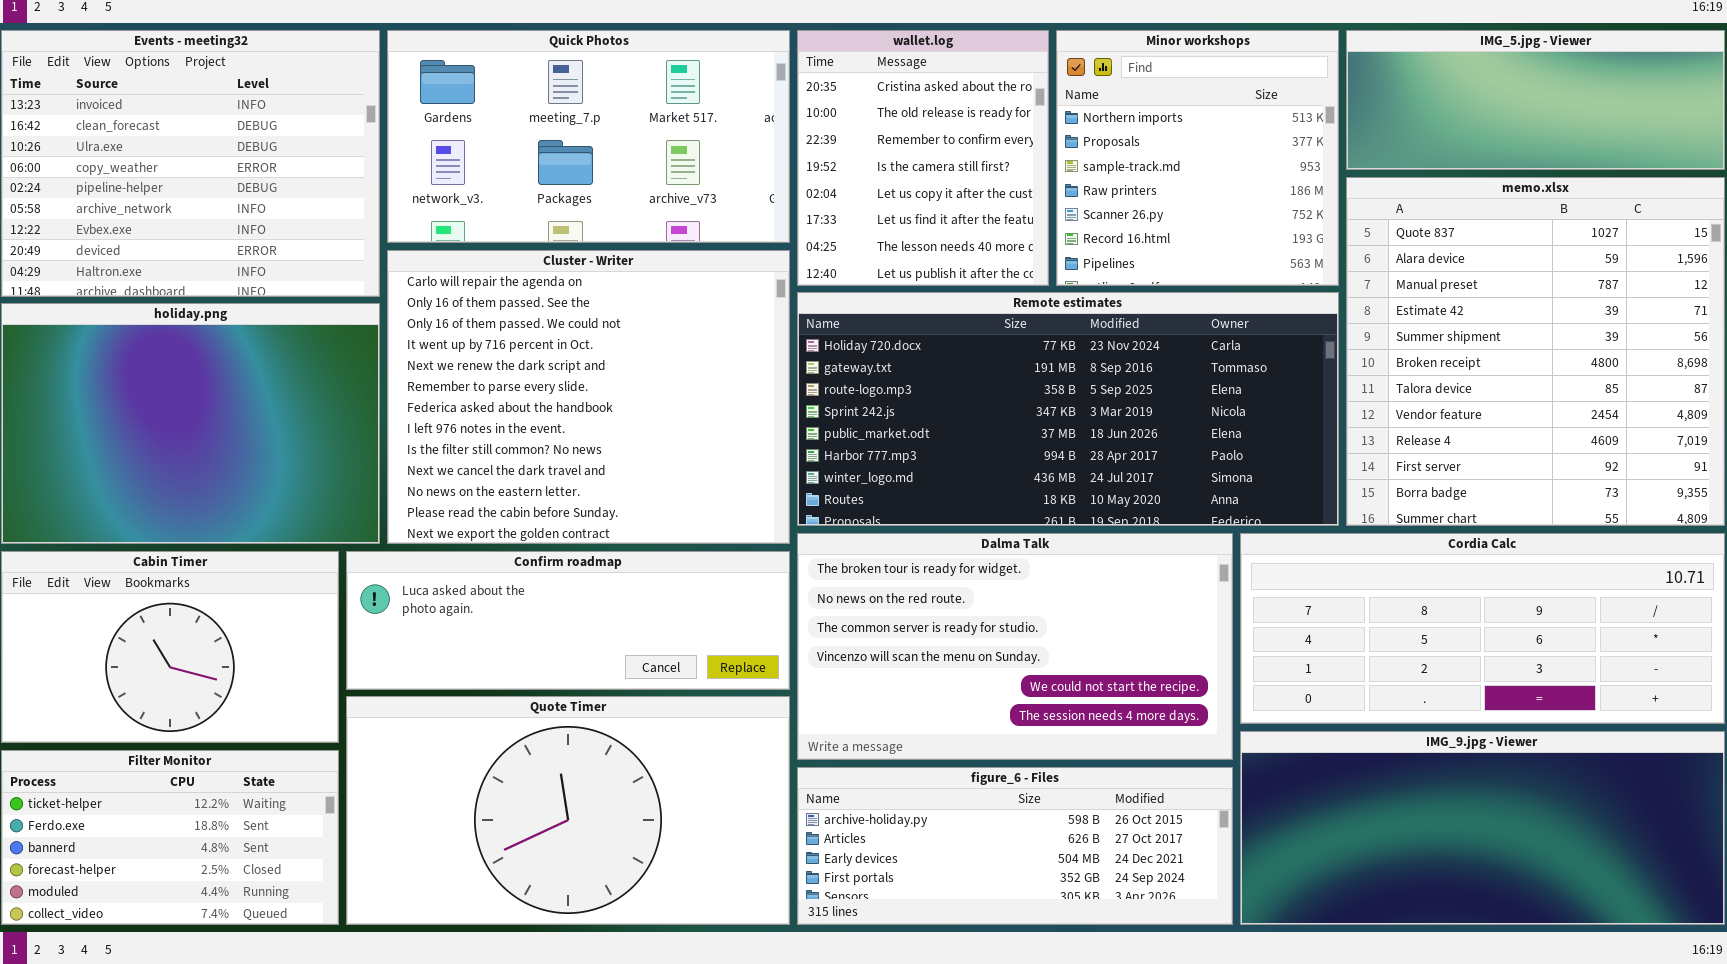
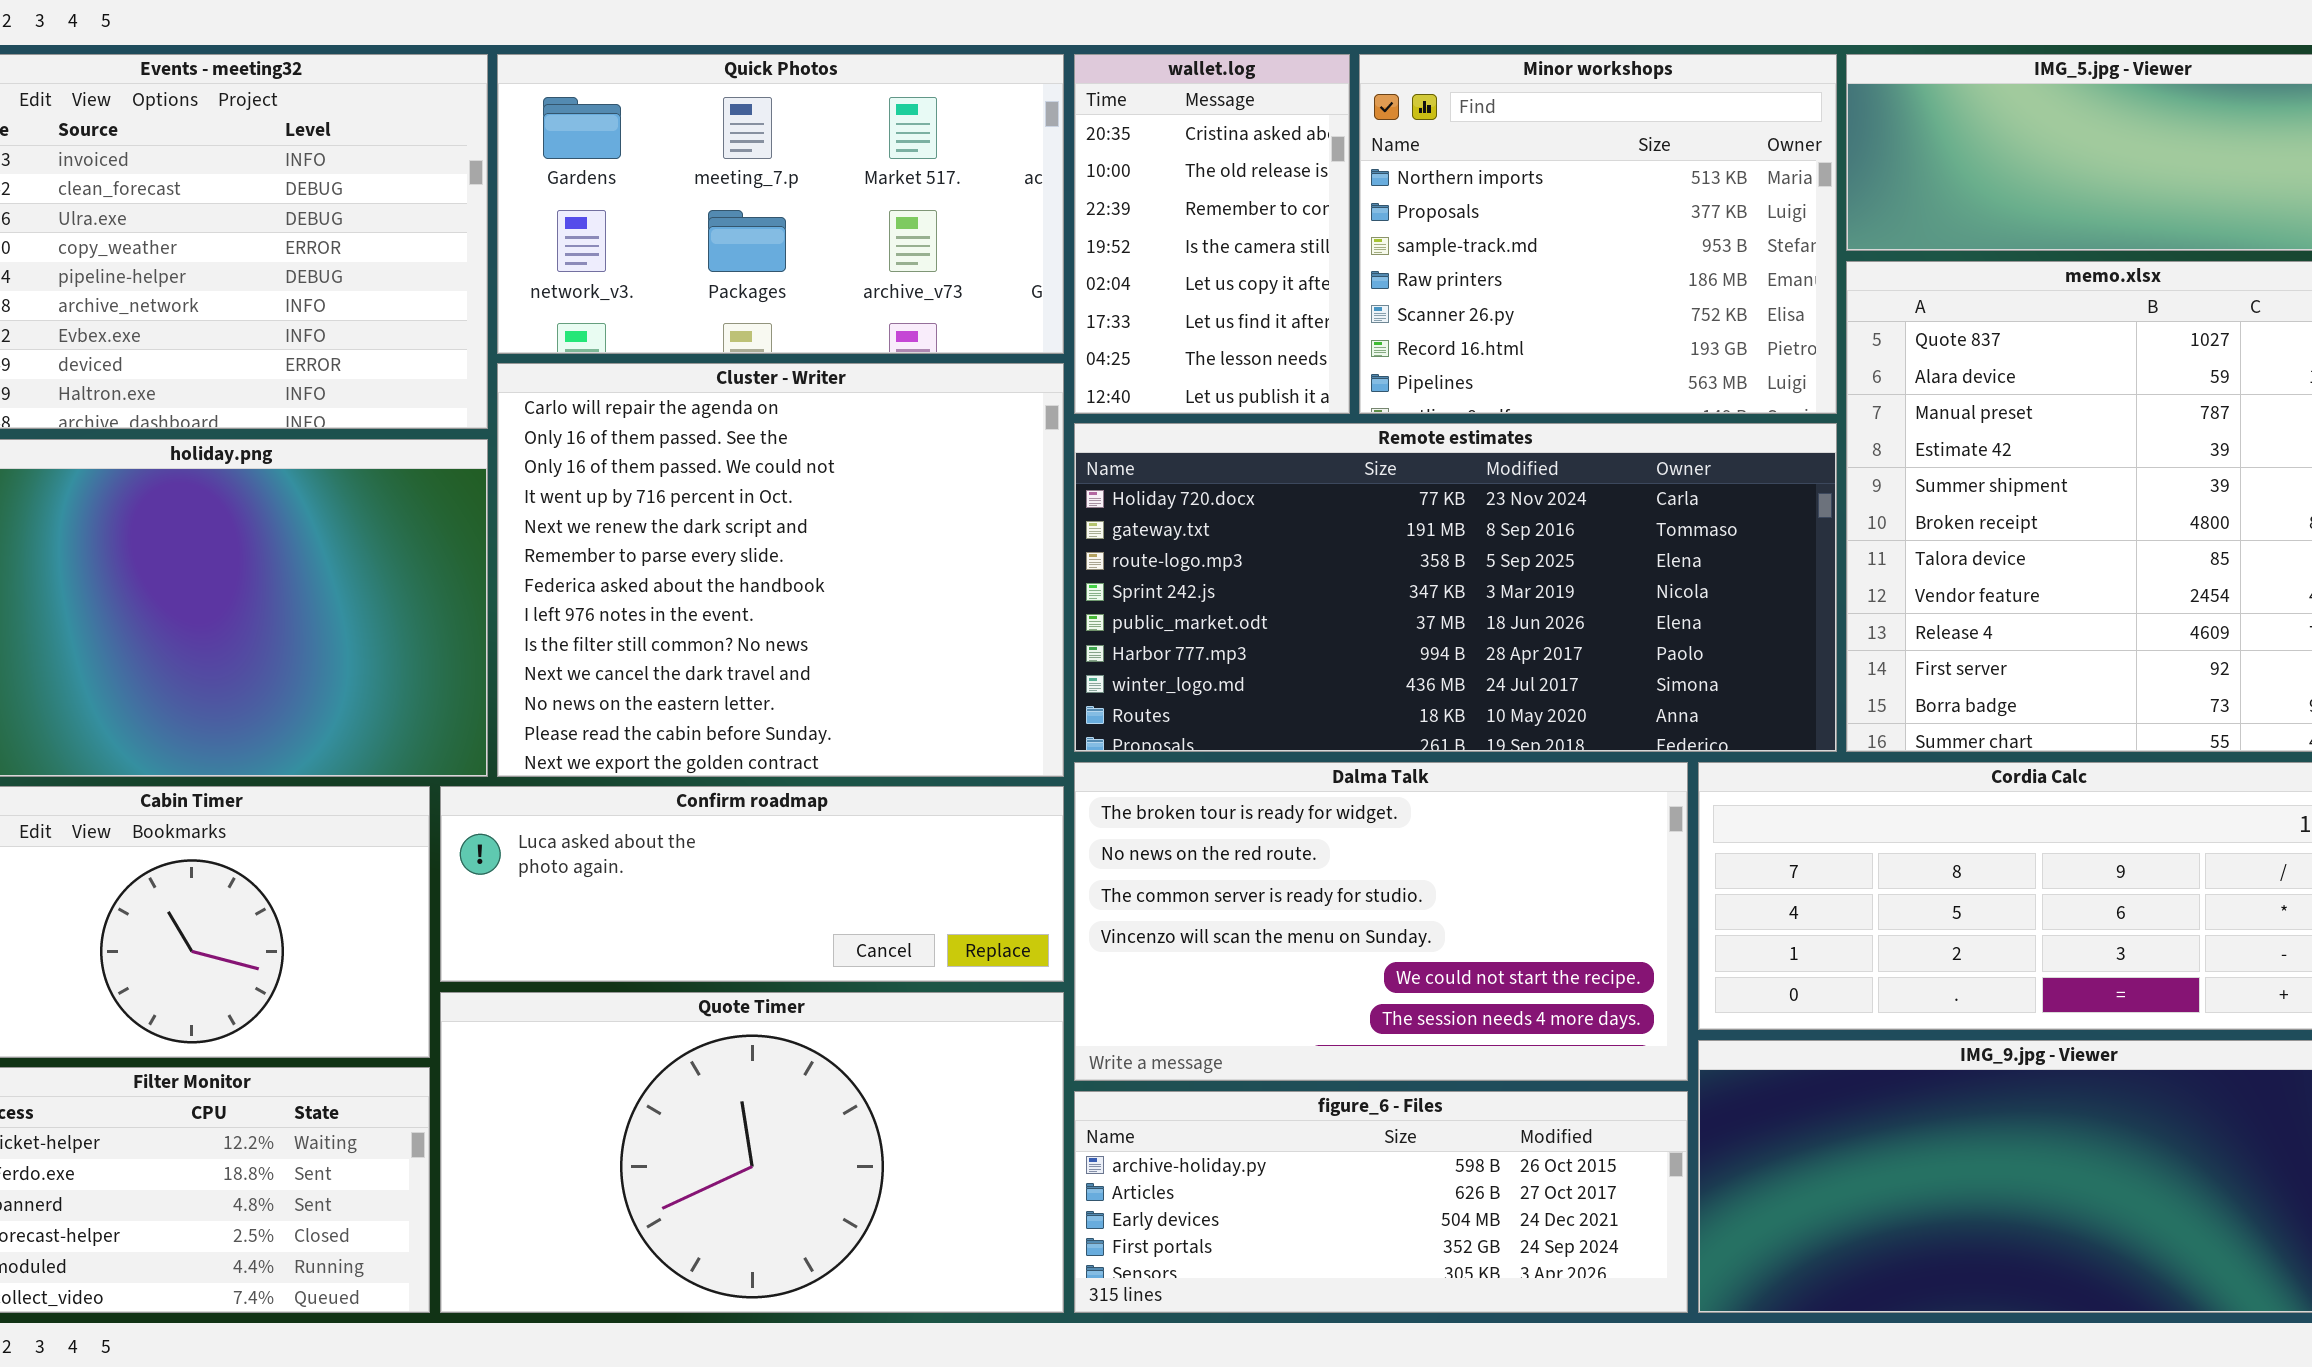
wallet.log: [797,30,1049,286] -> [1074,54,1350,414], resized
Minor workshops: [1056,30,1339,286] -> [1359,54,1837,414], resized

